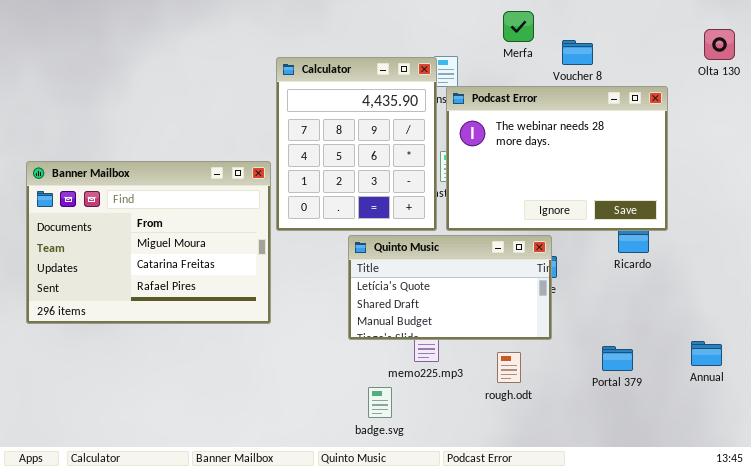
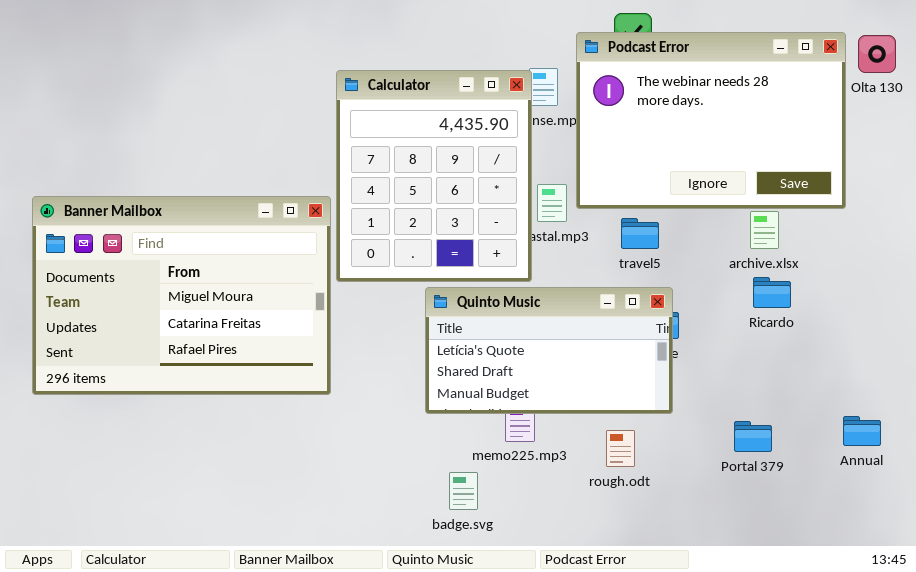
Podcast Error: [446,86,668,231] -> [576,32,846,209], moved

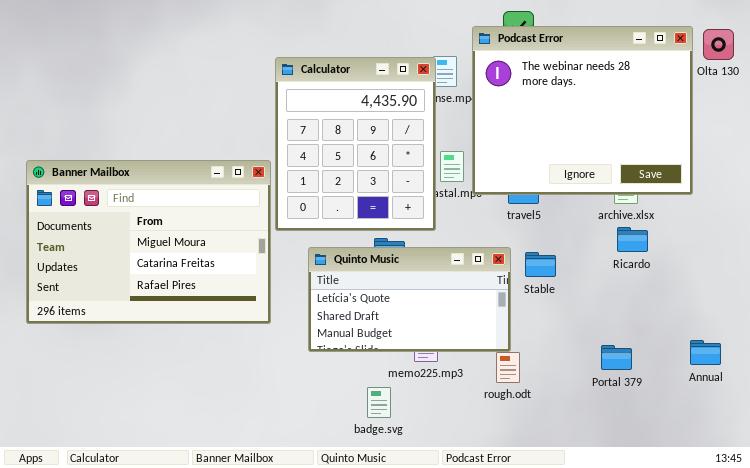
Podcast Error: [576,32,846,209] -> [472,26,693,195], resized
Quinto Music: [425,287,673,414] -> [308,247,511,352], moved

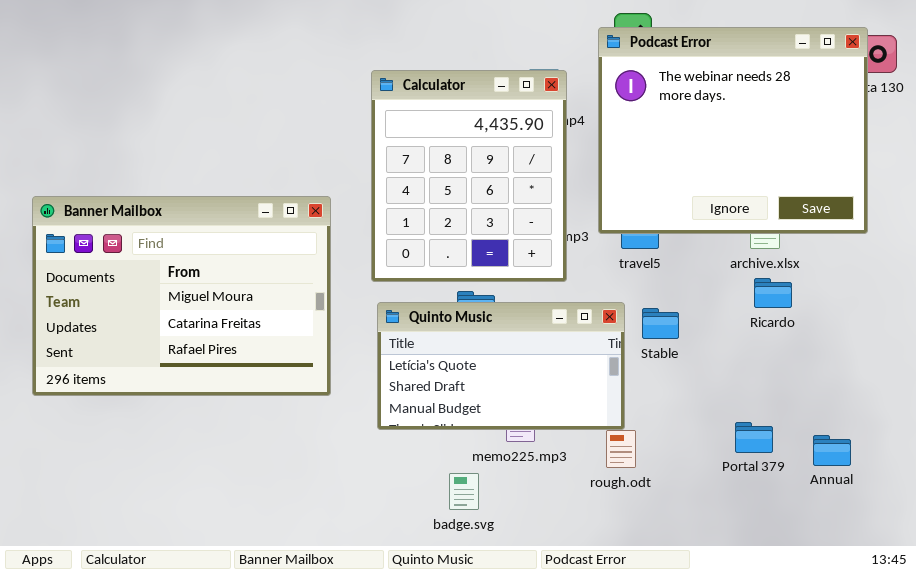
Podcast Error: [472,26,693,195] -> [598,27,868,234], moved
Calculator: [275,57,436,231] -> [371,70,567,282], moved
Annual: [690,340,721,365] -> [813,435,851,466], moved

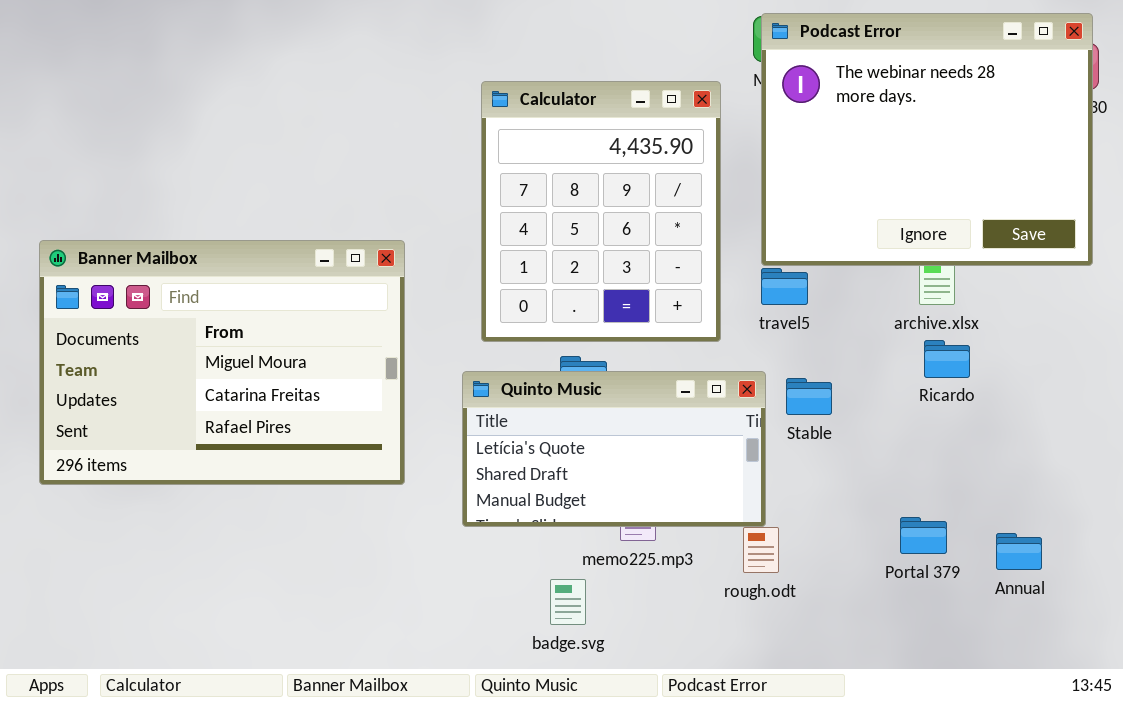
Podcast Error: [598,27,868,234] -> [761,13,1093,266], moved
Calculator: [371,70,567,282] -> [481,81,721,342], moved

